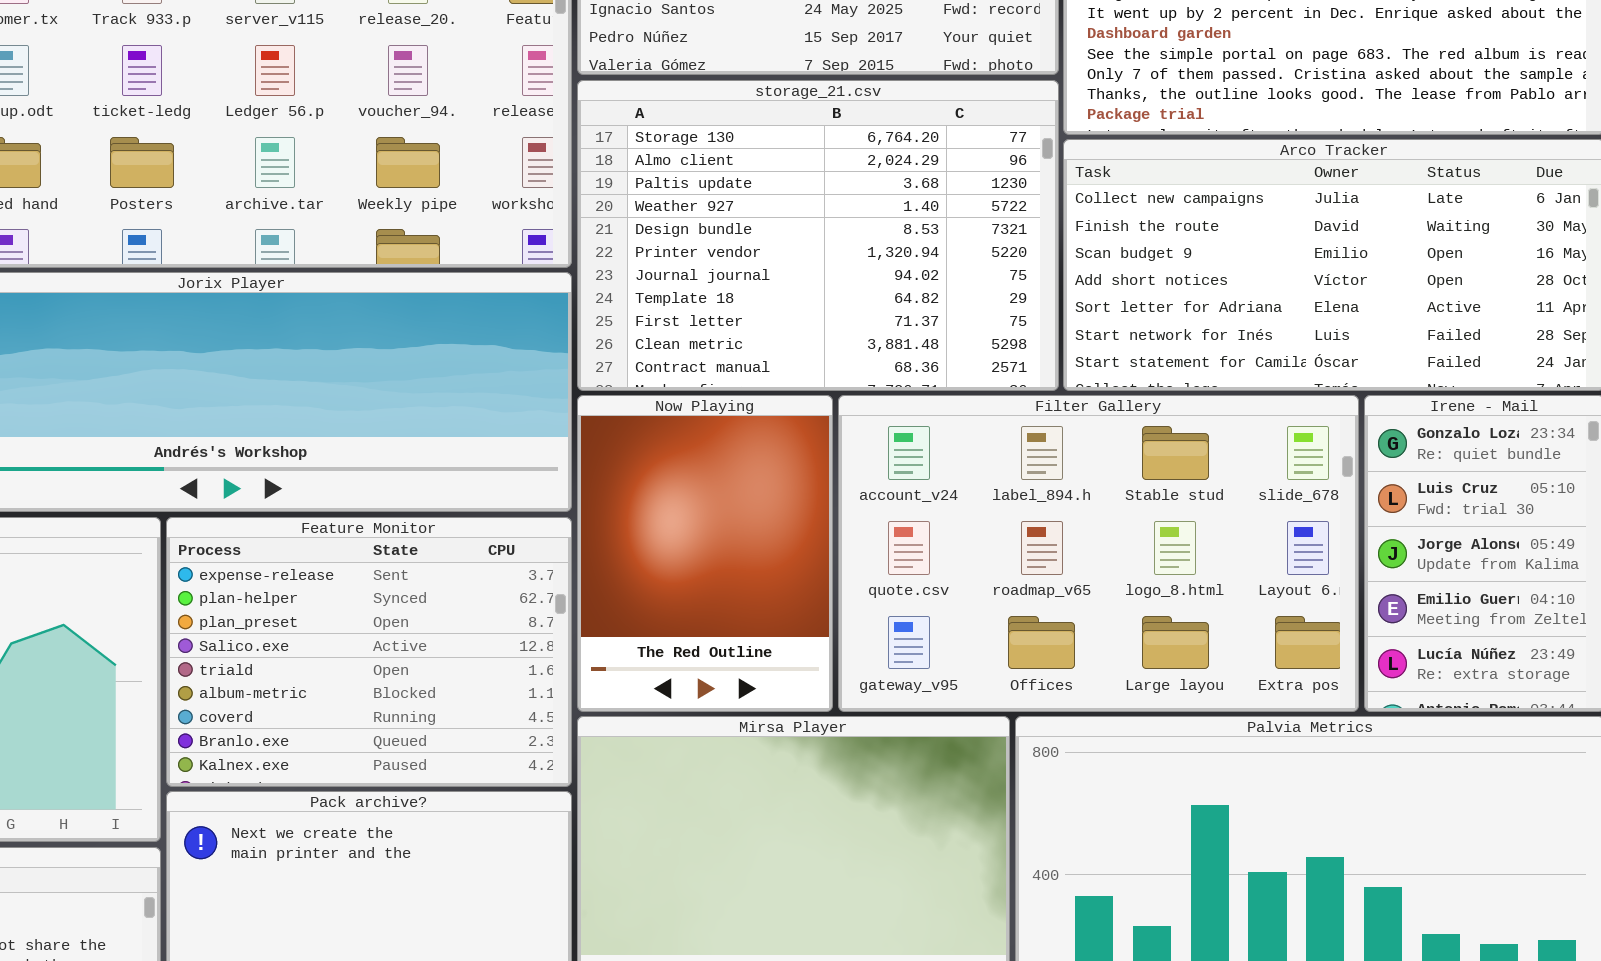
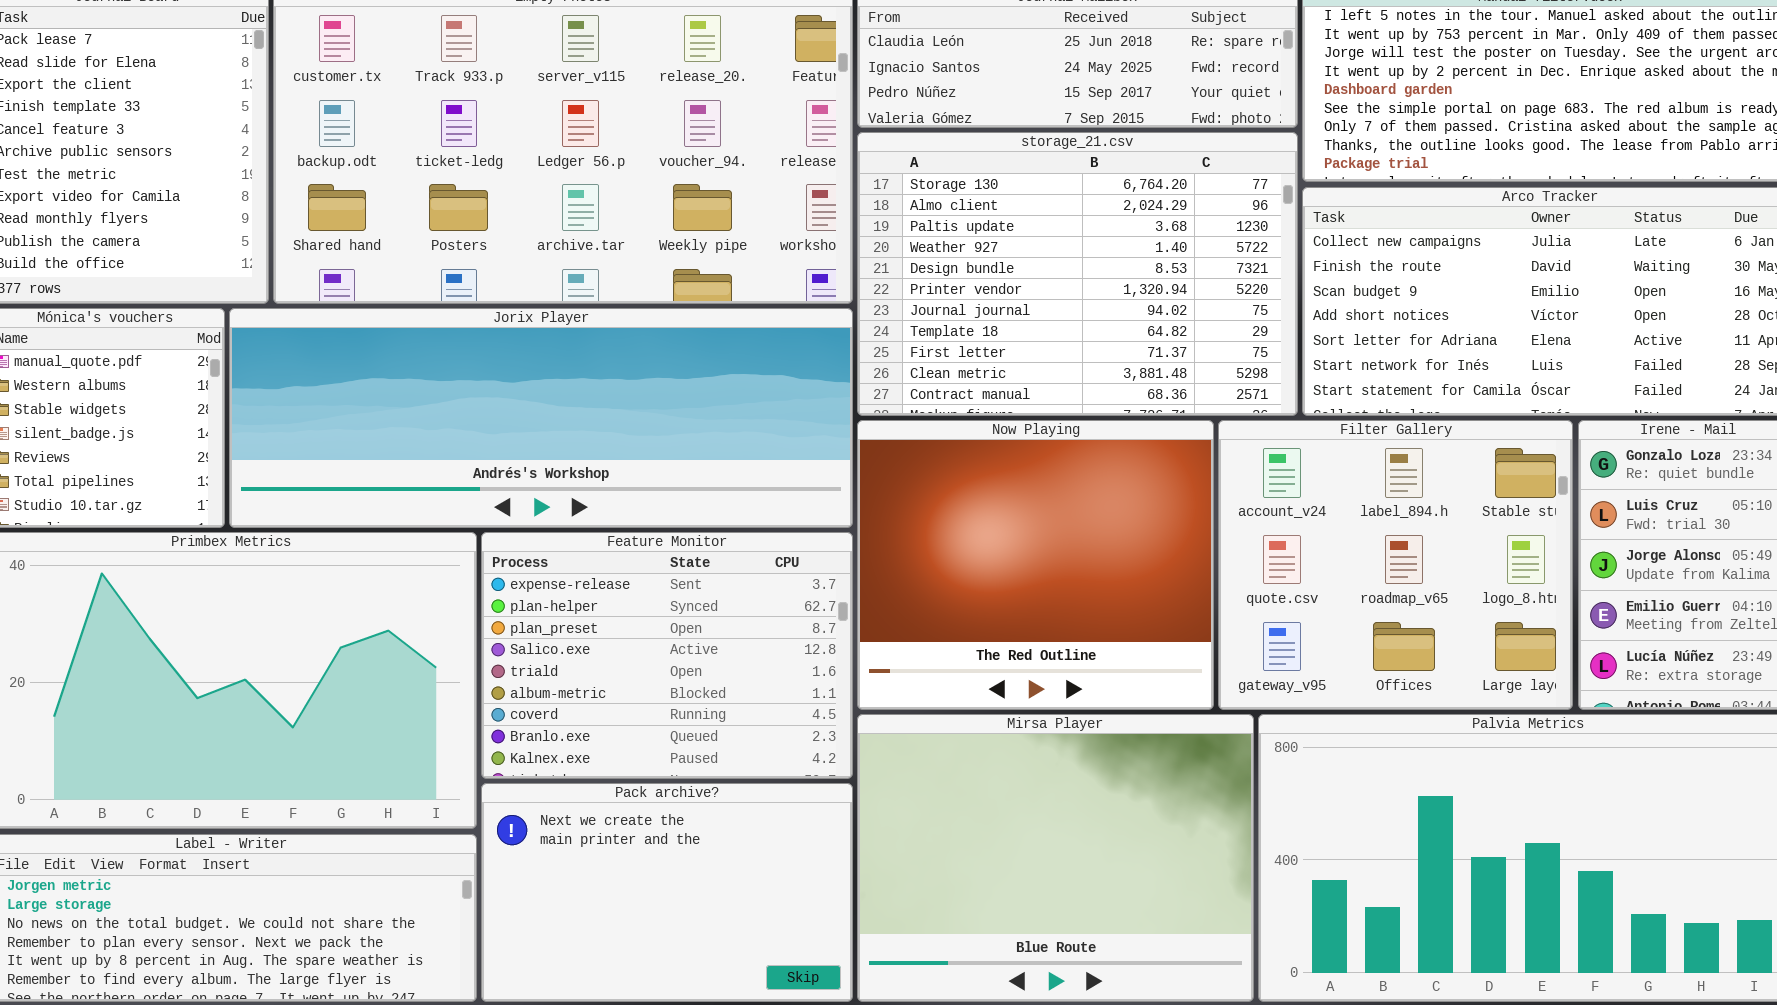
Now Playing: [577,395,833,712] -> [857,420,1214,710], resized
Filter Gallery: [838,395,1359,712] -> [1218,420,1573,710], resized

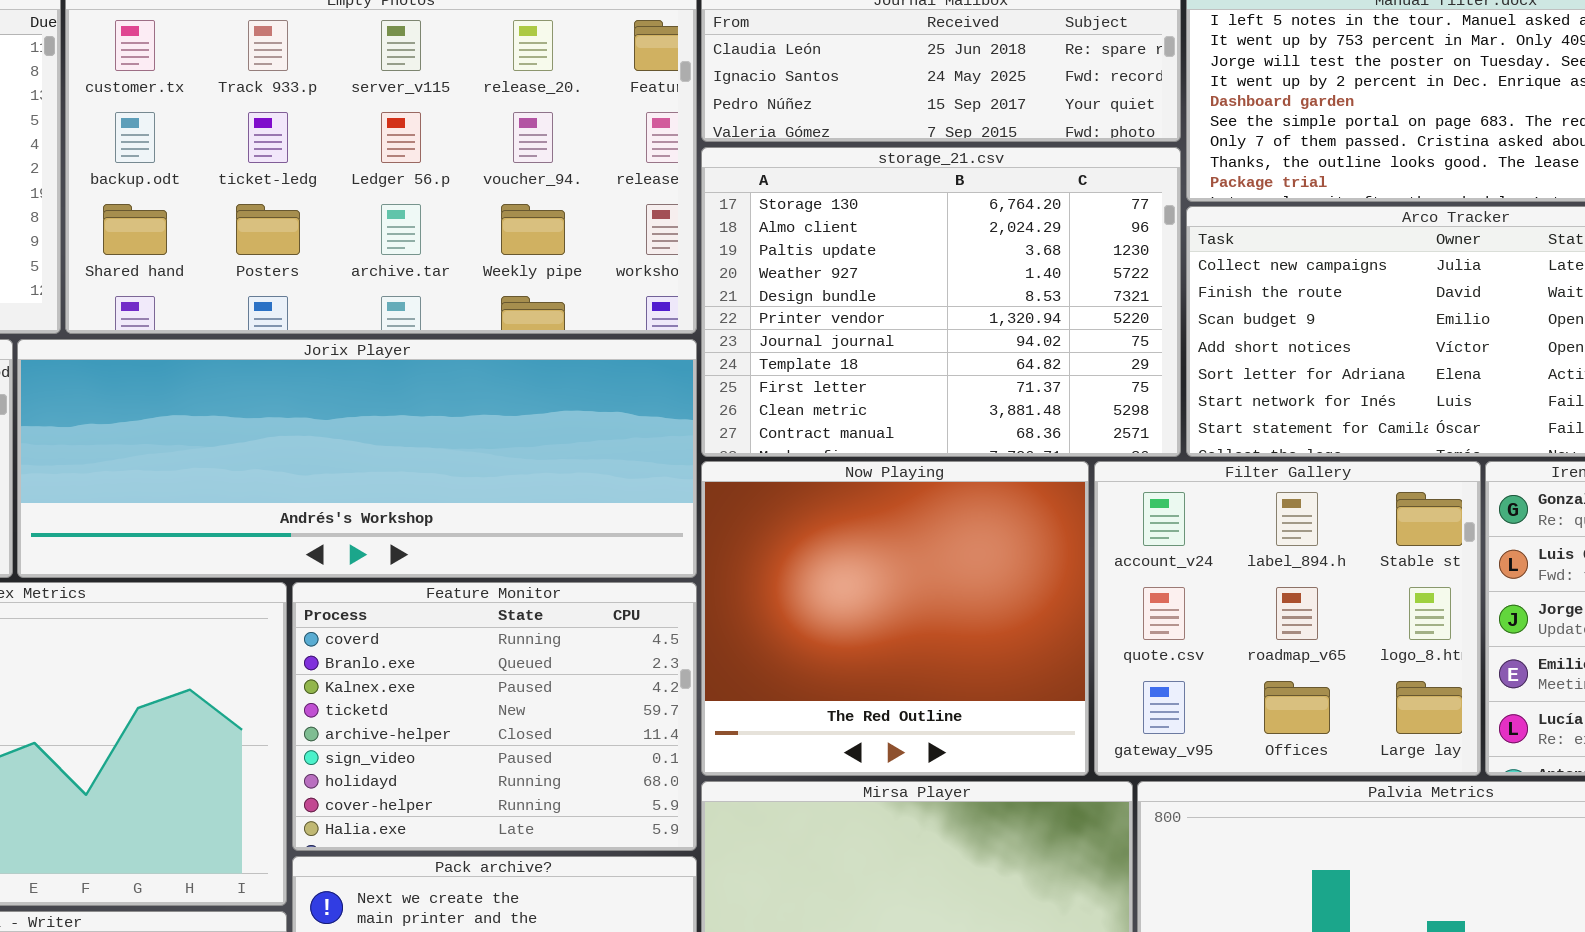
Feature Monitor: [481,532,853,779] -> [292,582,697,851], scrolled down 6 rows

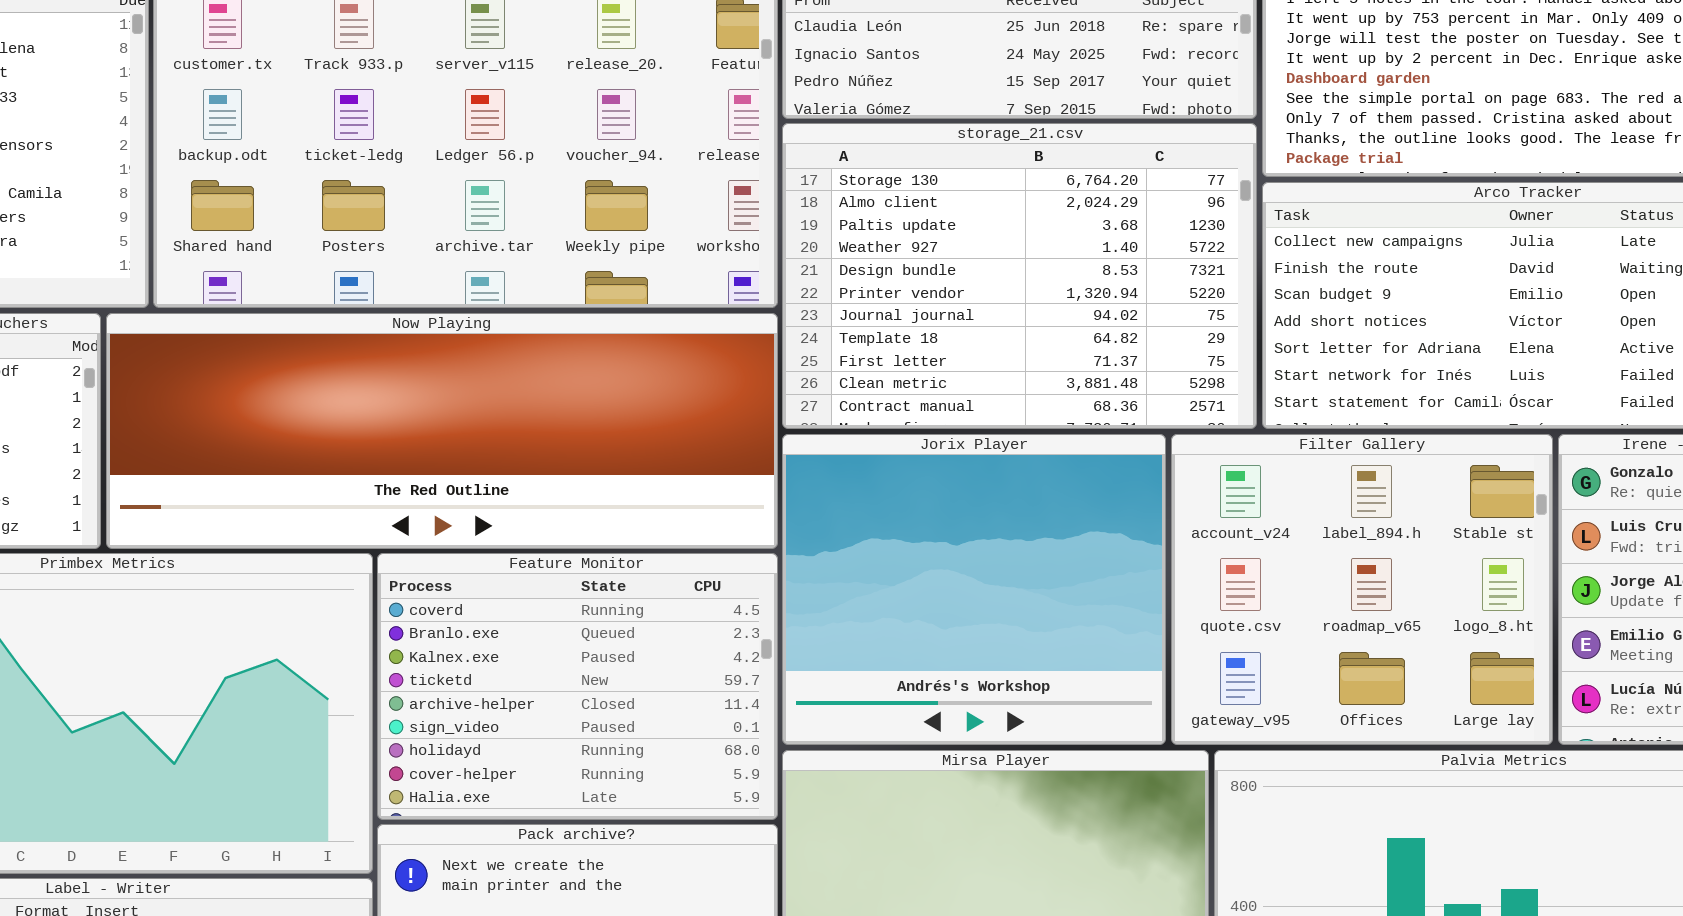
Jorix Player: [17,339,697,578] -> [782,434,1166,745], moved, resized
Now Playing: [701,461,1089,776] -> [106,313,778,549], moved, resized

